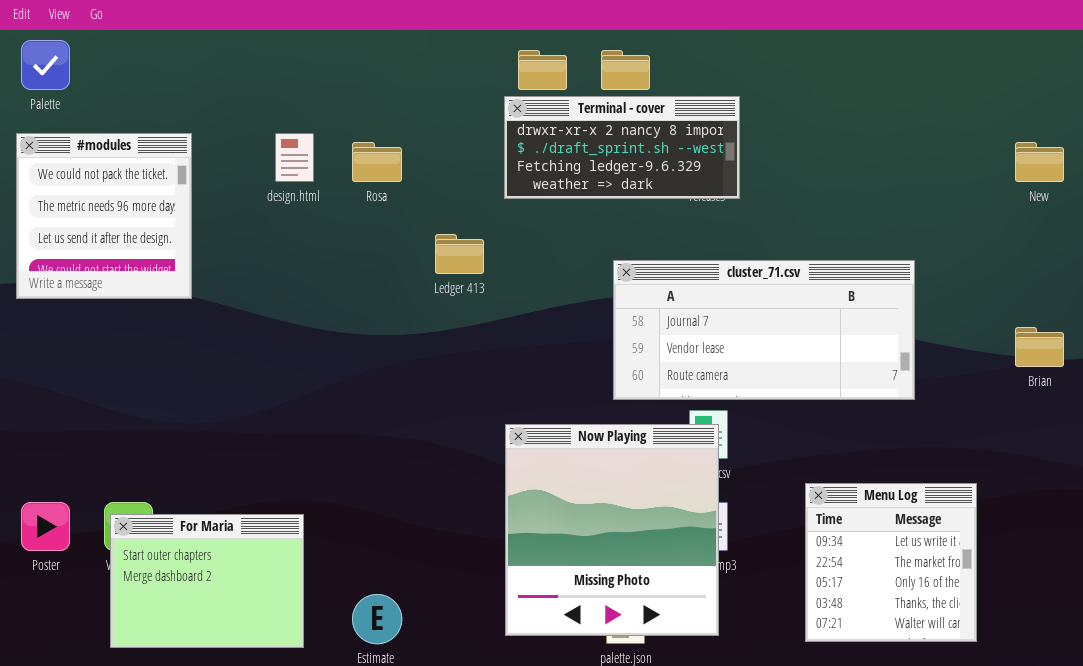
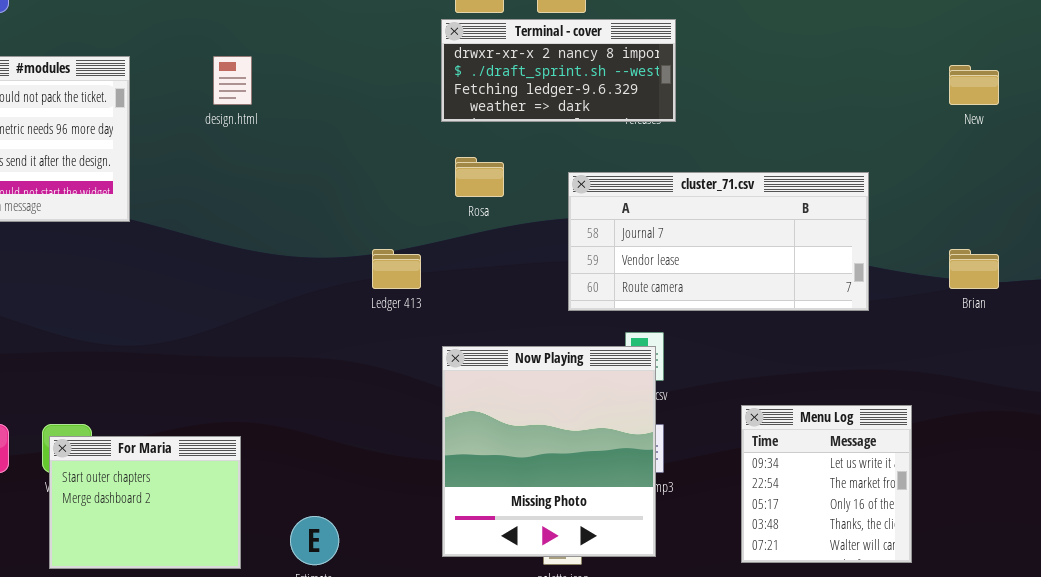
Rosa: [352,142,402,182] -> [455,157,504,197], moved
Ledger 413: [435,234,484,274] -> [372,249,421,289], moved
cluster_71.csv: [613,260,915,400] -> [568,172,869,311], moved

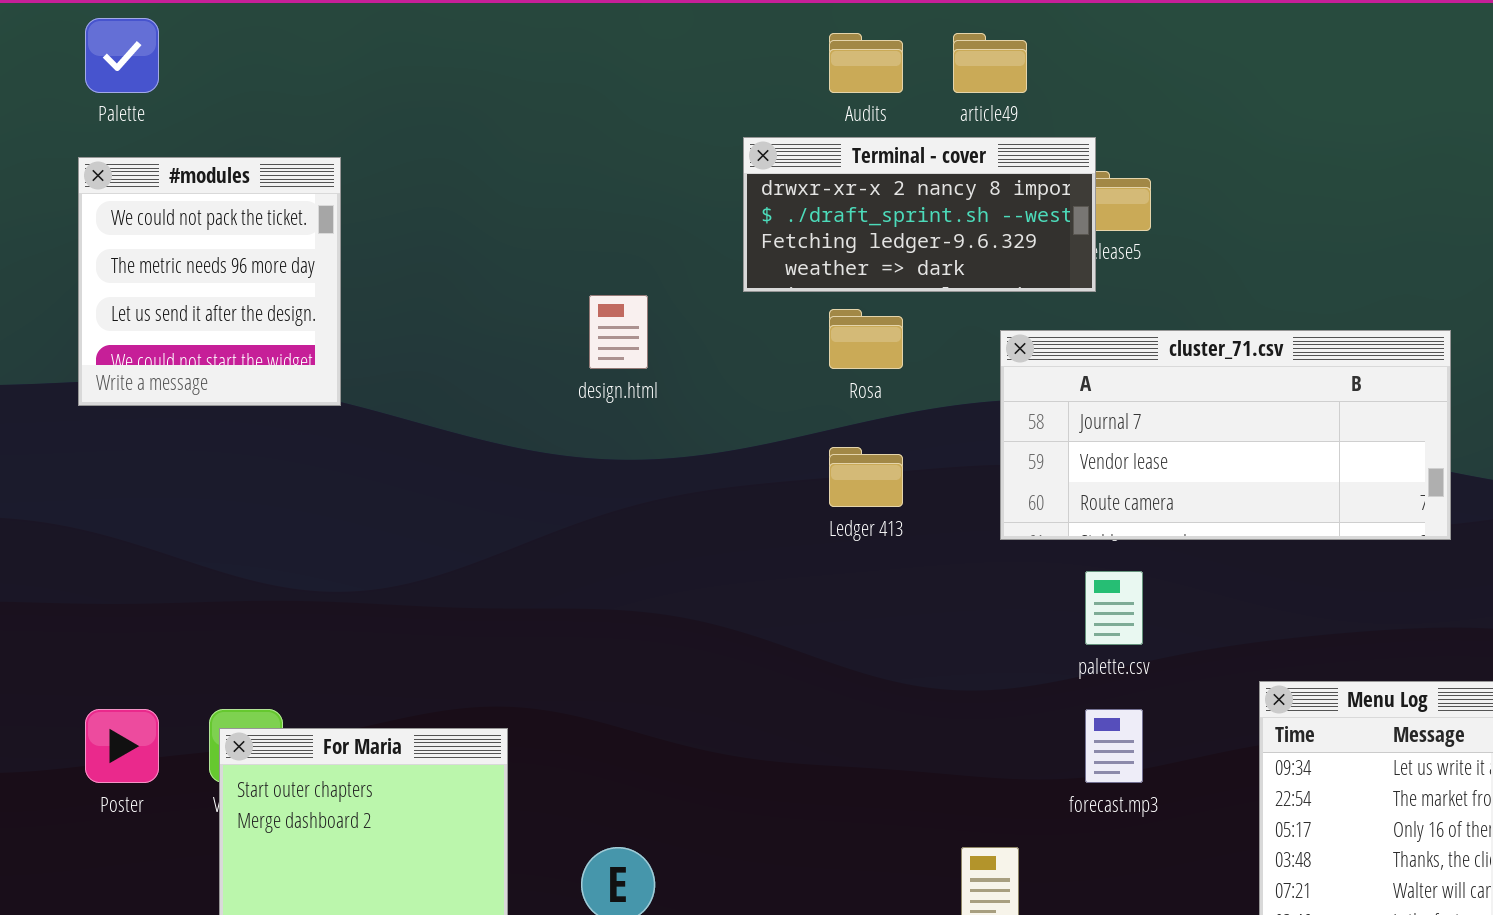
Terminal - cover: [441,19,676,122] -> [743,137,1096,292], moved
design.html: [213,56,252,105] -> [589,295,648,369], moved
Ledger 413: [372,249,421,289] -> [829,447,903,507], moved
Now Playing: [442,346,656,557] -> none, closed

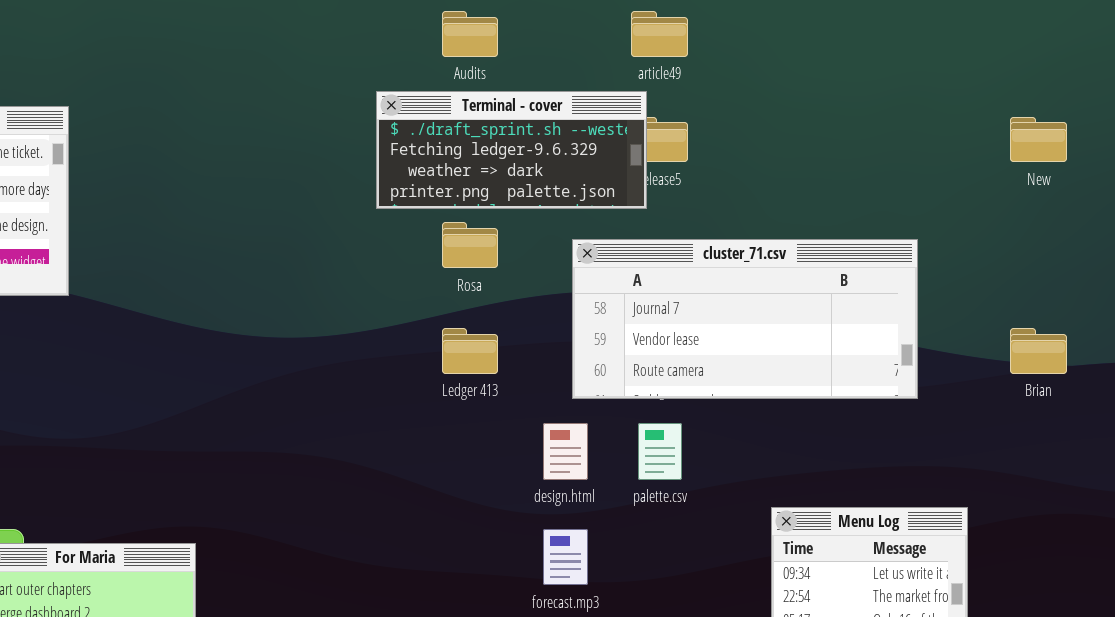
article49: [953,33,1027,93] -> [631,11,688,57], moved
Terminal - cover: [743,137,1096,292] -> [376,91,647,209], scrolled down 1 row
design.html: [589,295,648,369] -> [543,423,588,480], moved
forecast.mp3: [1085,709,1143,783] -> [543,529,588,585], moved

